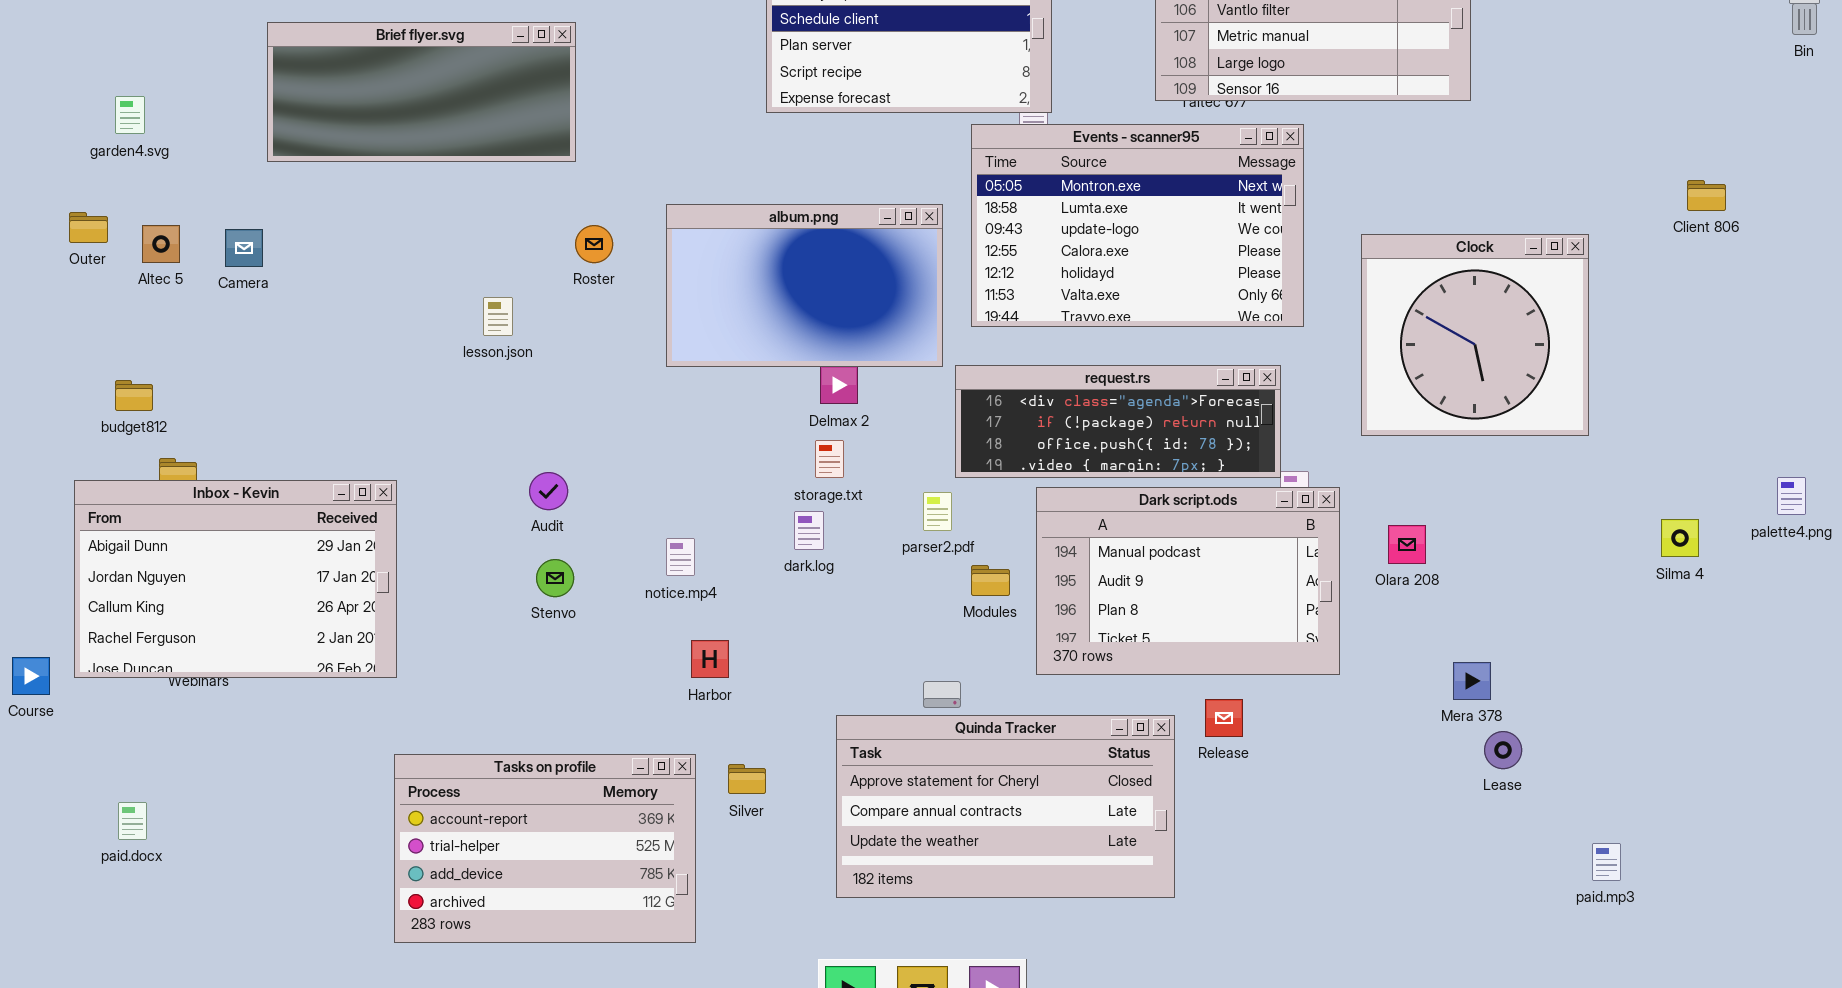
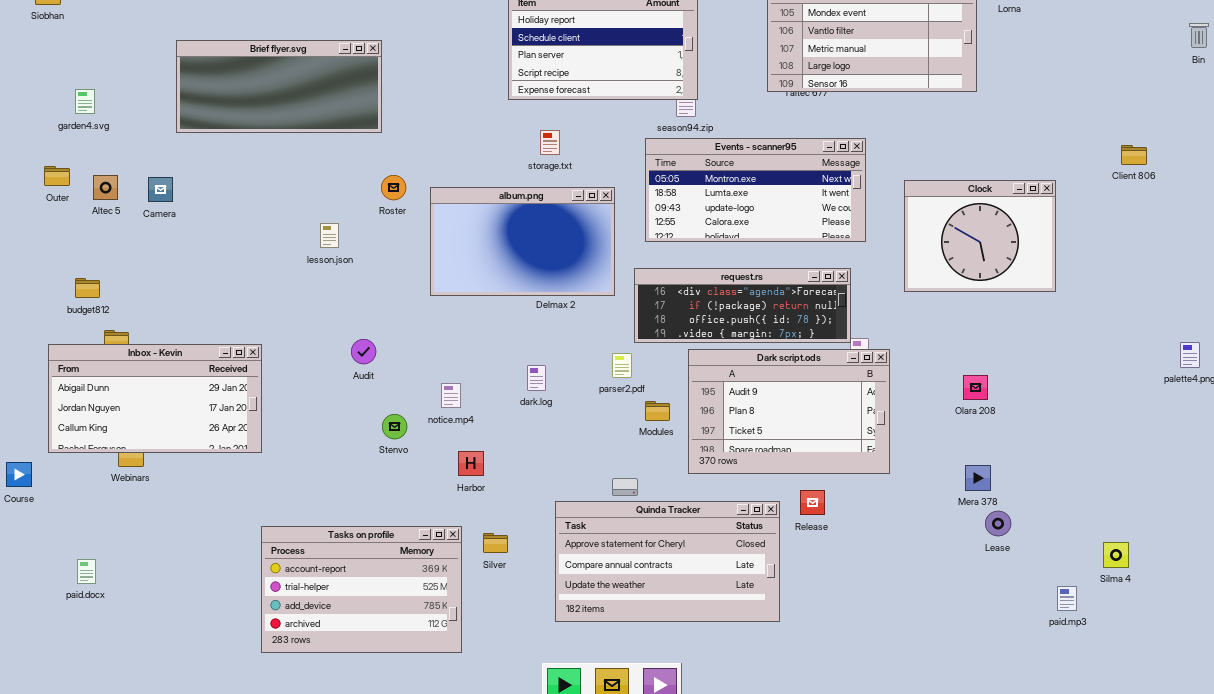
Events - scanner95: [971,124,1304,327] -> [645,138,866,242], resized
album.png: [666,204,943,367] -> [430,187,615,296], moved
Clock: [1361,234,1589,436] -> [904,180,1056,292], resized
storage.txt: [815,440,844,478] -> [540,130,560,155], moved
Inbox - Kevin: [74,480,397,678] -> [48,344,262,453], resized
Dark script.ods: [1036,487,1340,675] -> [688,349,890,474], scrolled down 1 row
Silma 4: [1661,519,1699,557] -> [1103,542,1129,568], moved
Olara 208: [1388,525,1426,564] -> [963,375,988,400], moved
Stenvo: [536,559,574,597] -> [382,414,407,439], moved

